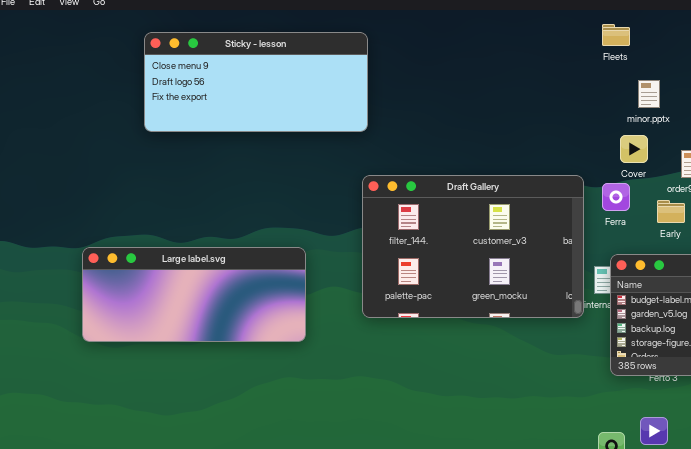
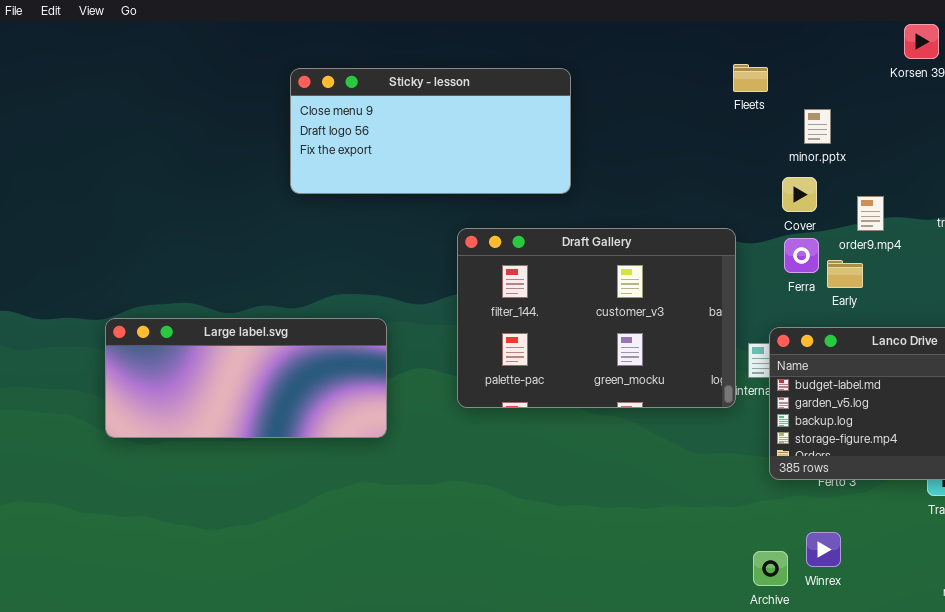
Fleets: [602,24,630,46] -> [733,64,768,92], moved
Sticky - lesson: [144,32,368,132] -> [290,68,571,194], moved
Ferra: [602,183,630,211] -> [784,238,819,273], moved

